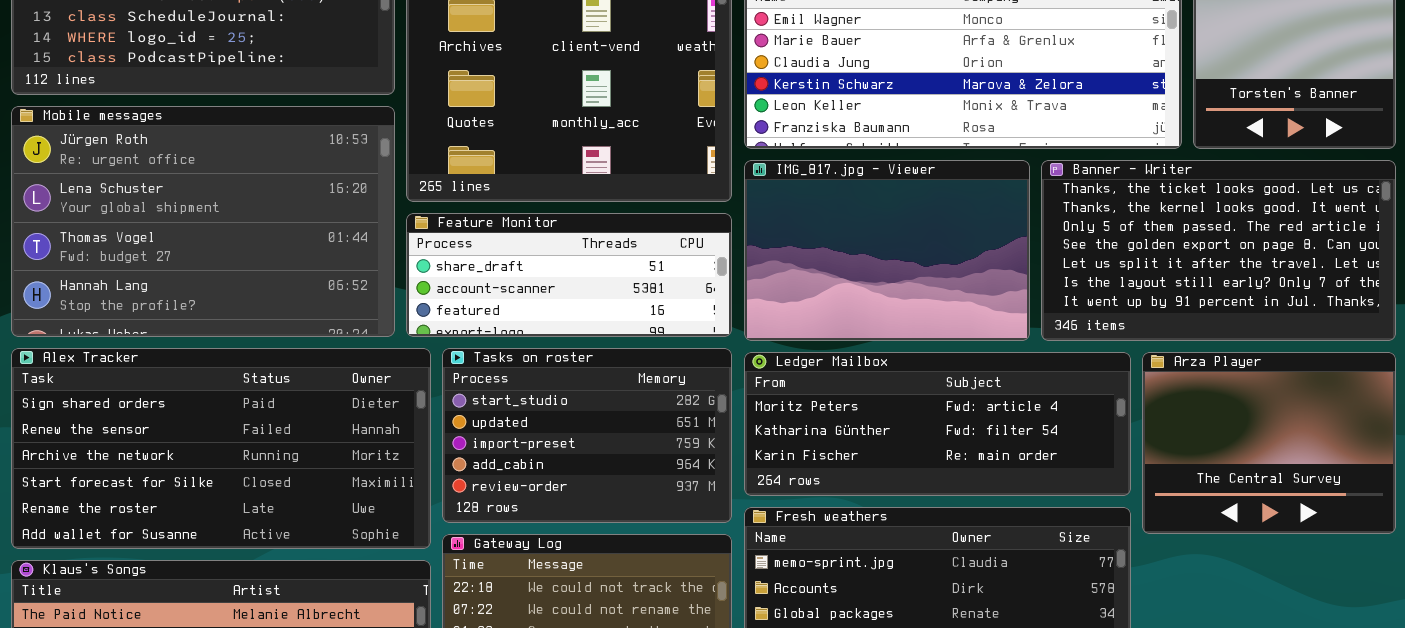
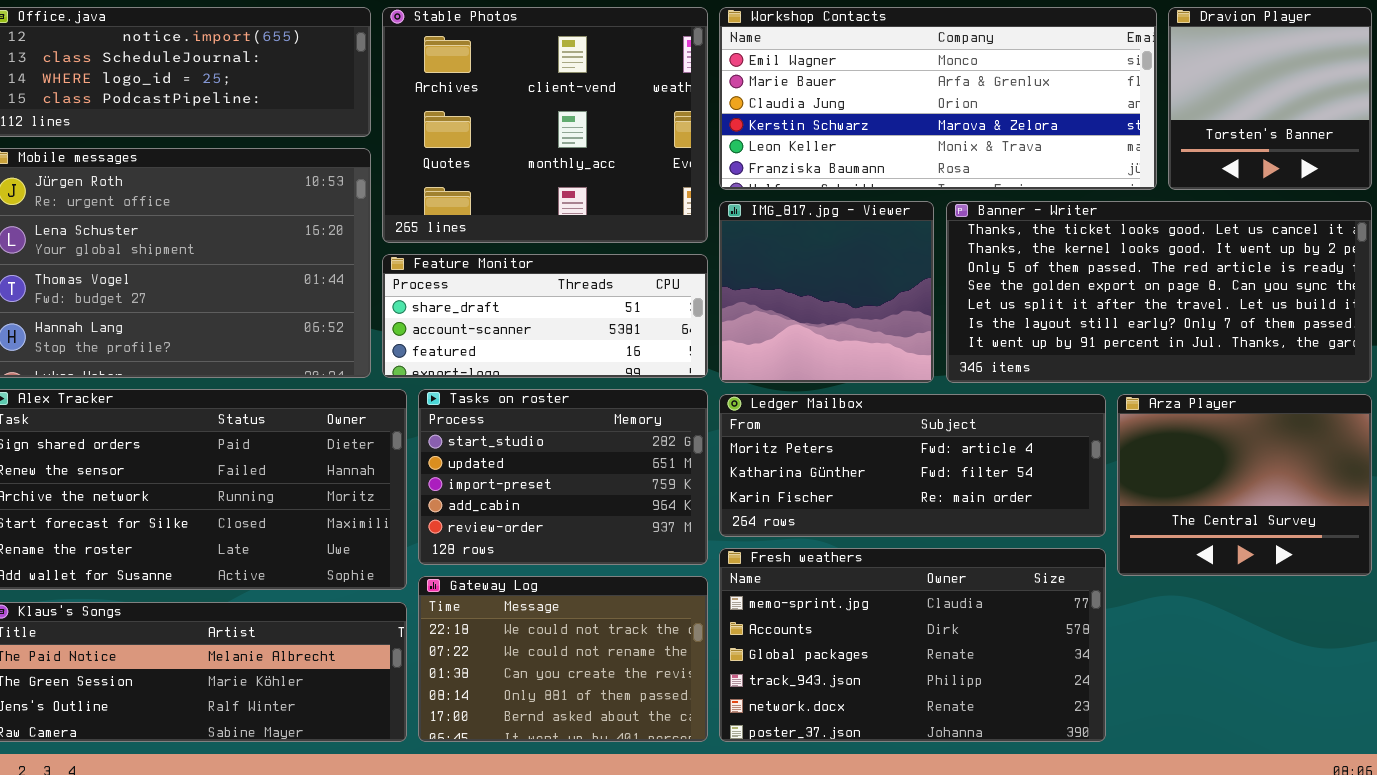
IMG_817.jpg - Viewer: [744,160,1030,341] -> [719,201,934,383], resized
Banner - Writer: [1041,160,1396,341] -> [946,201,1372,383], resized

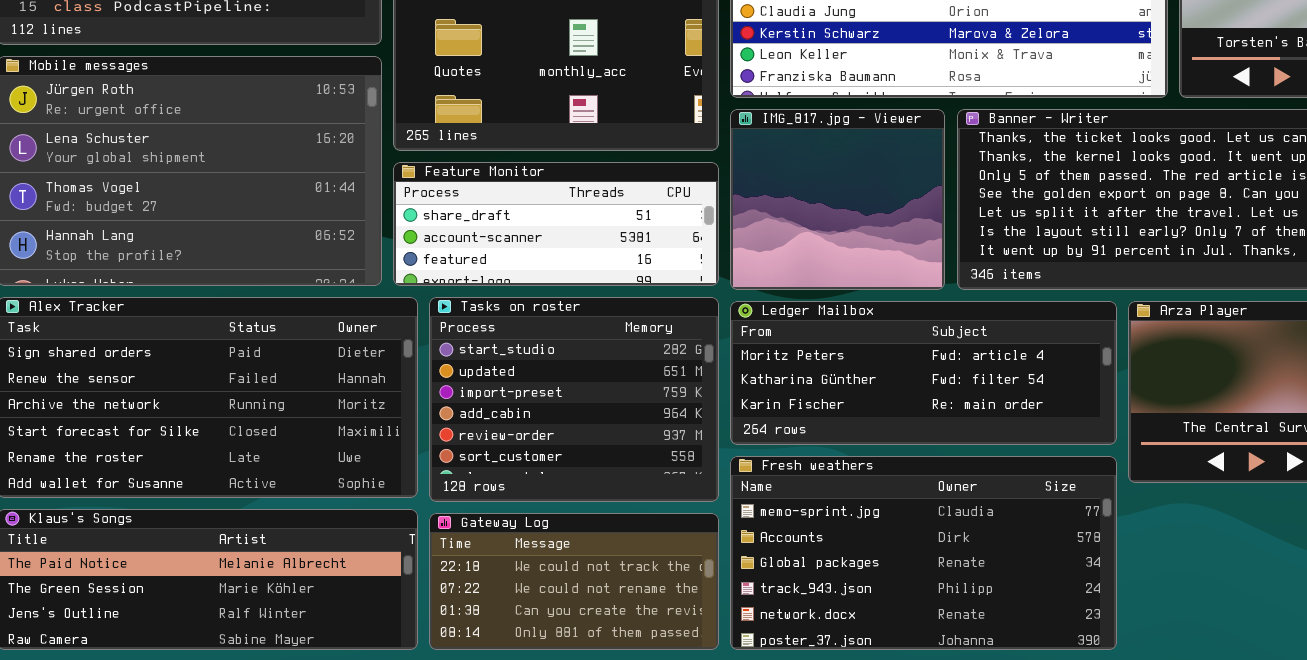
Tasks on roster: [418,389,708,565] -> [429,297,719,502], resized
Gateway Log: [418,576,708,742] -> [429,513,719,650], resized

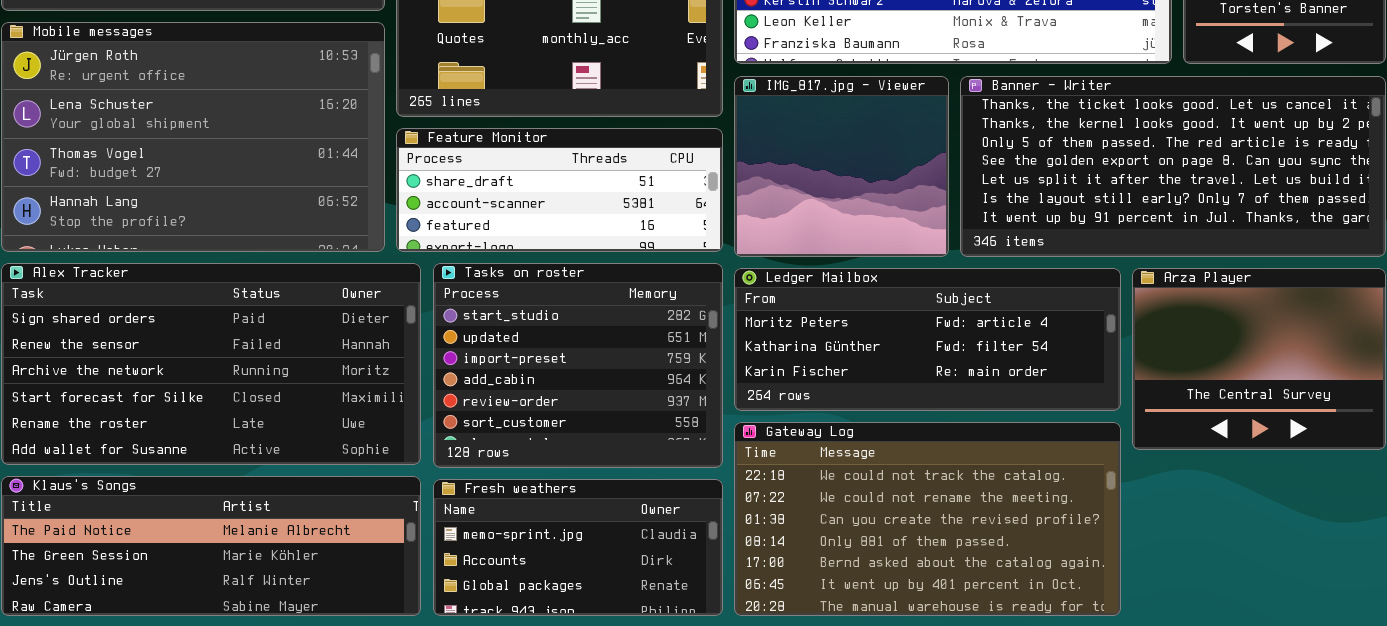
Fresh weathers: [730,456,1117,650] -> [433,479,723,616], moved, resized
Gateway Log: [429,513,719,650] -> [734,422,1121,616], moved, resized

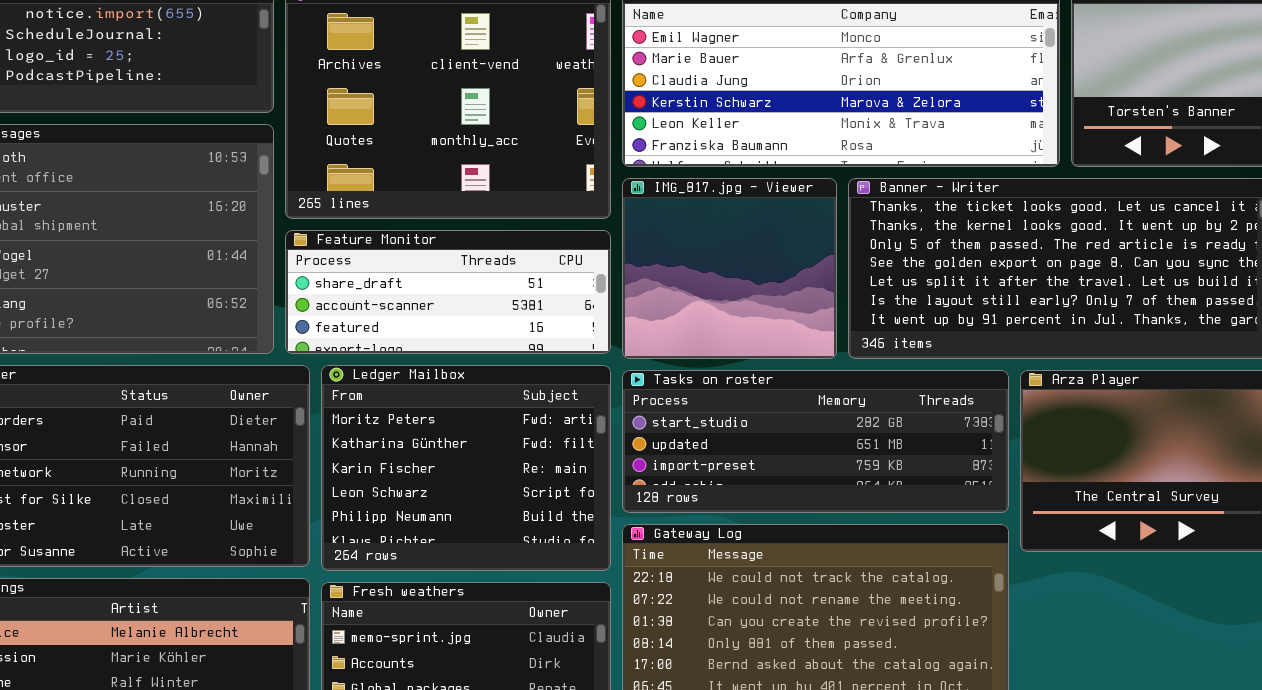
Tasks on roster: [433,263,723,468] -> [622,370,1009,513], moved, resized
Ledger Mailbox: [734,268,1121,411] -> [321,365,611,571], moved, resized

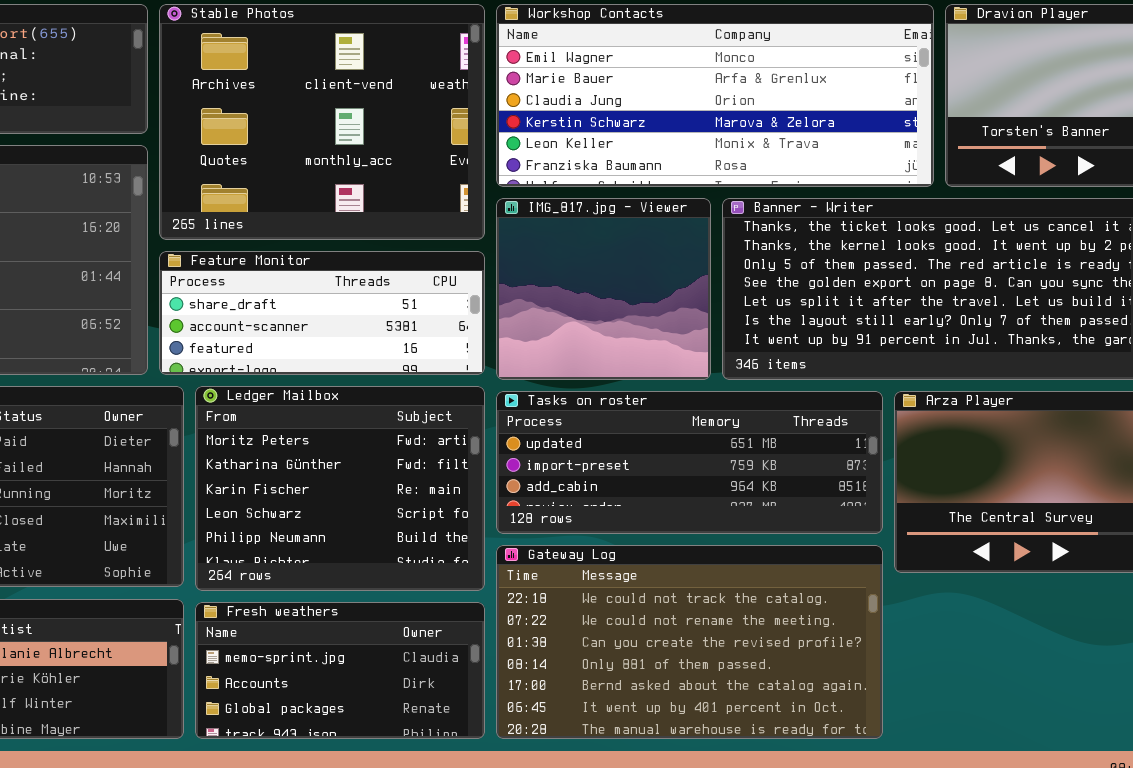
Tasks on roster: [622,370,1009,513] -> [496,391,883,534], scrolled down 1 row

